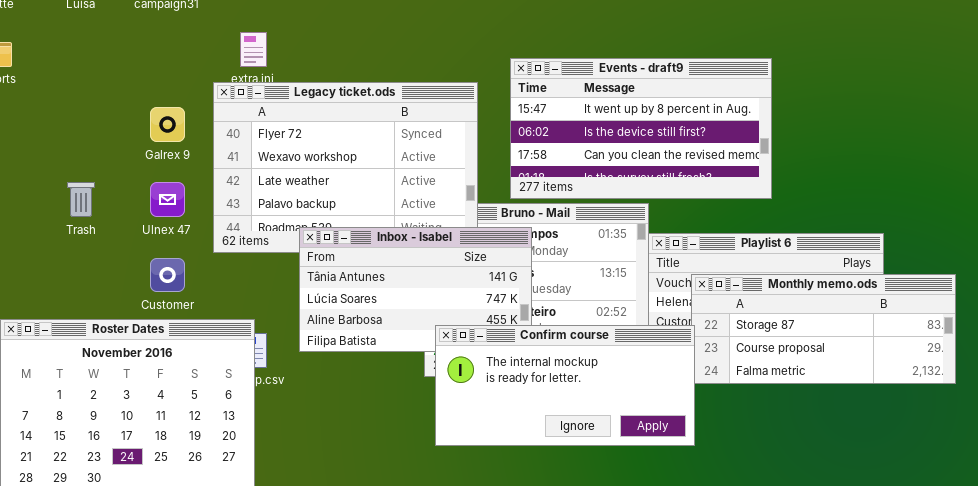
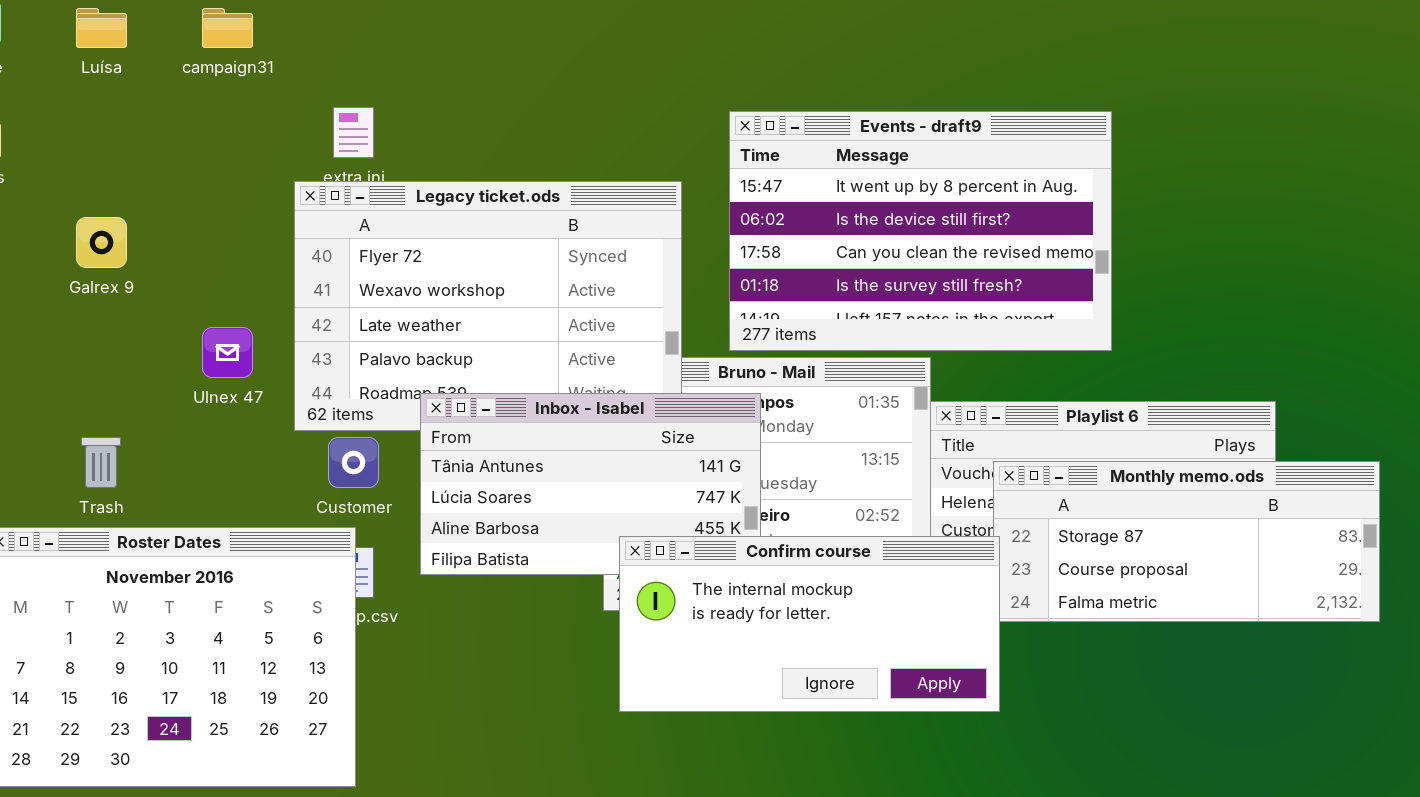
Events - draft9: [510,58,772,199] -> [729,111,1112,351], resized
Galrex 9: [150,107,185,142] -> [76,217,127,268], moved
Trash: [67,182,95,217] -> [81,437,121,488], moved
Customer: [150,258,185,292] -> [328,437,379,488], moved

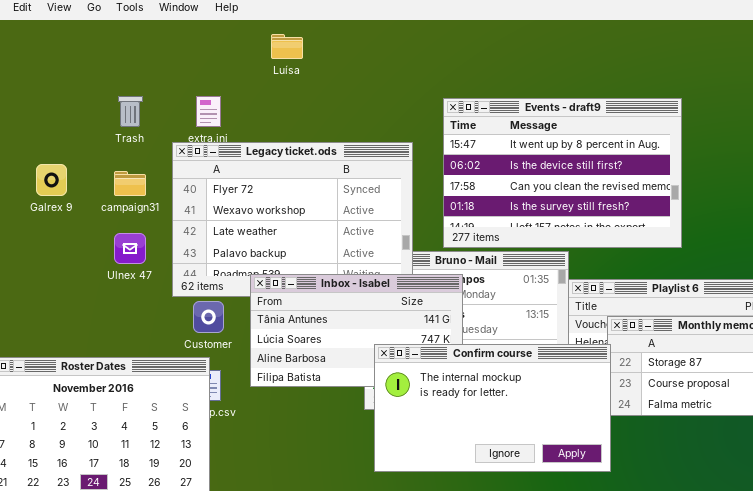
Luísa: [76,8,127,48] -> [271,34,303,59], moved
campaign31: [202,8,253,48] -> [114,171,146,196], moved
Trash: [81,437,121,488] -> [118,96,143,127], moved
Confirm course: [619,536,1000,712] -> [374,344,611,472], resized

